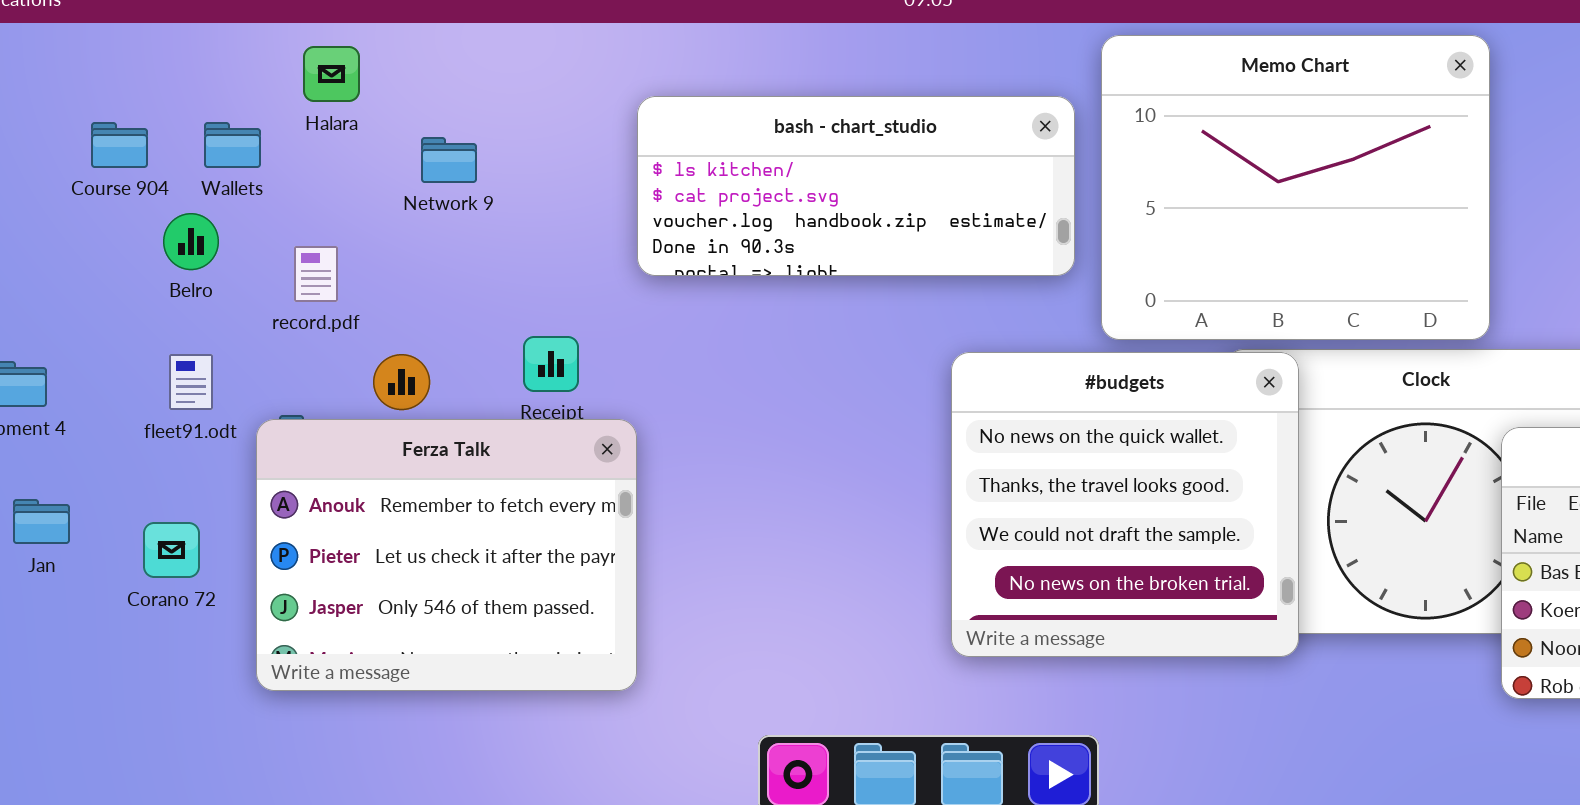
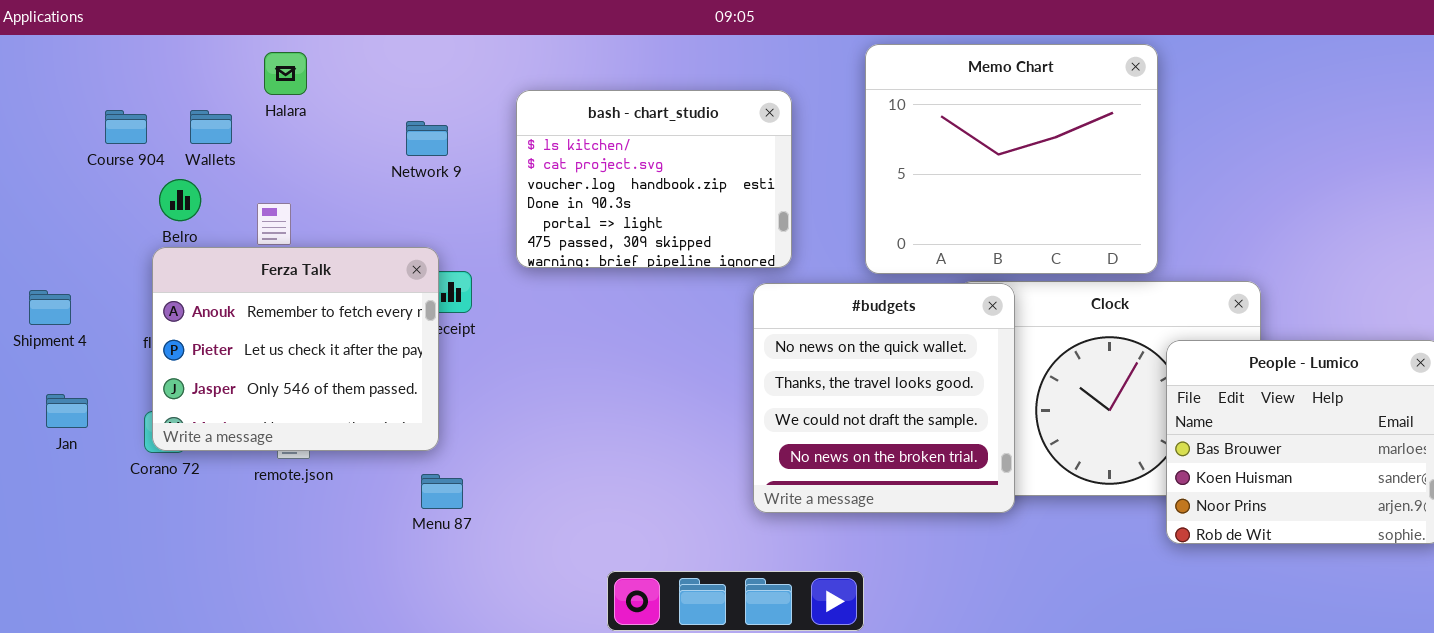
bash - chart_studio: [637,96,1075,276] -> [516,90,792,268], resized
Network 9: [421,137,477,183] -> [406,121,448,156], moved
Ferza Talk: [256,419,637,691] -> [152,247,439,451], moved

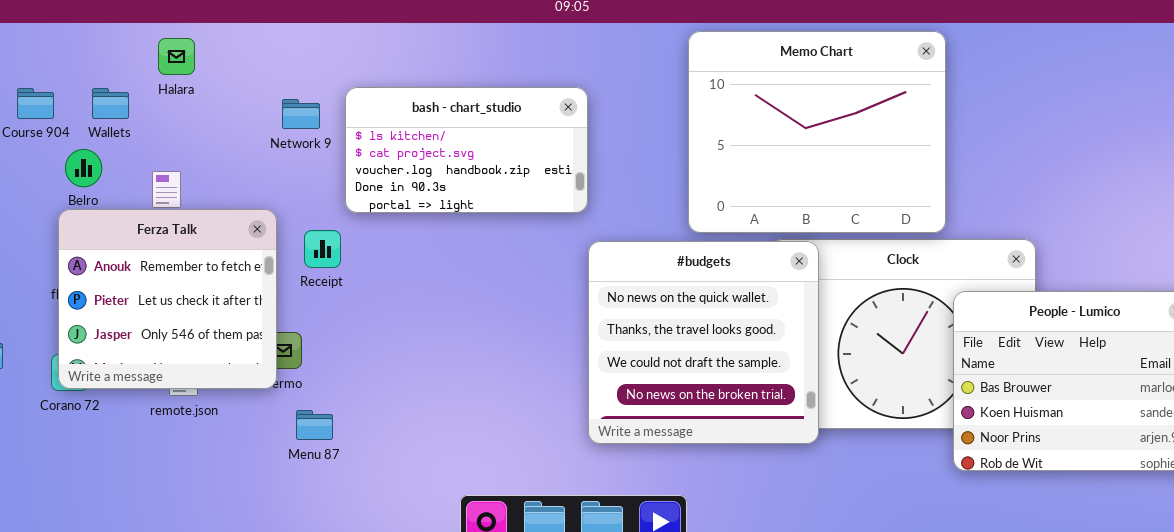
bash - chart_studio: [516,90,792,268] -> [345,87,588,213], moved, resized
Ferza Talk: [152,247,439,451] -> [58,209,277,389], resized

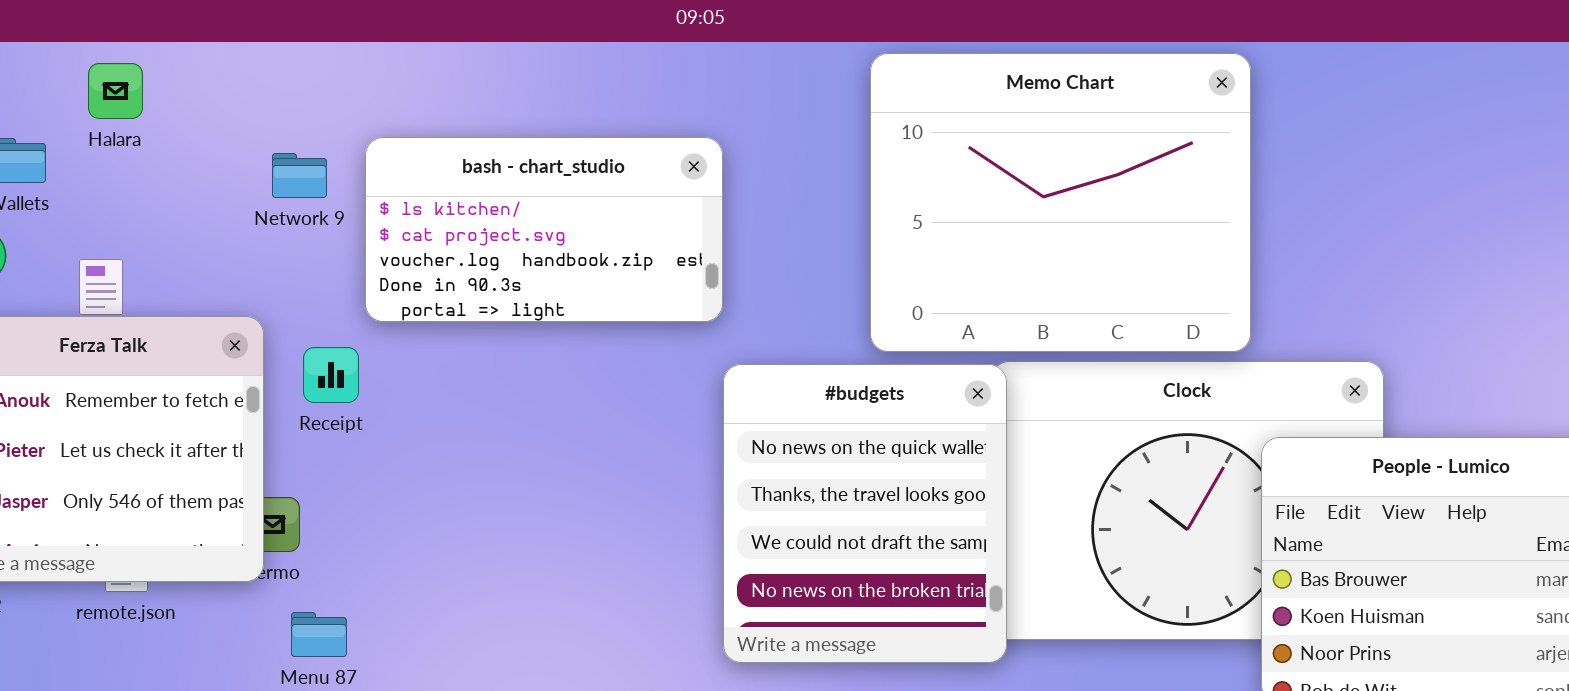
#budgets: [588,241,819,444] -> [723,364,1007,663], resized

